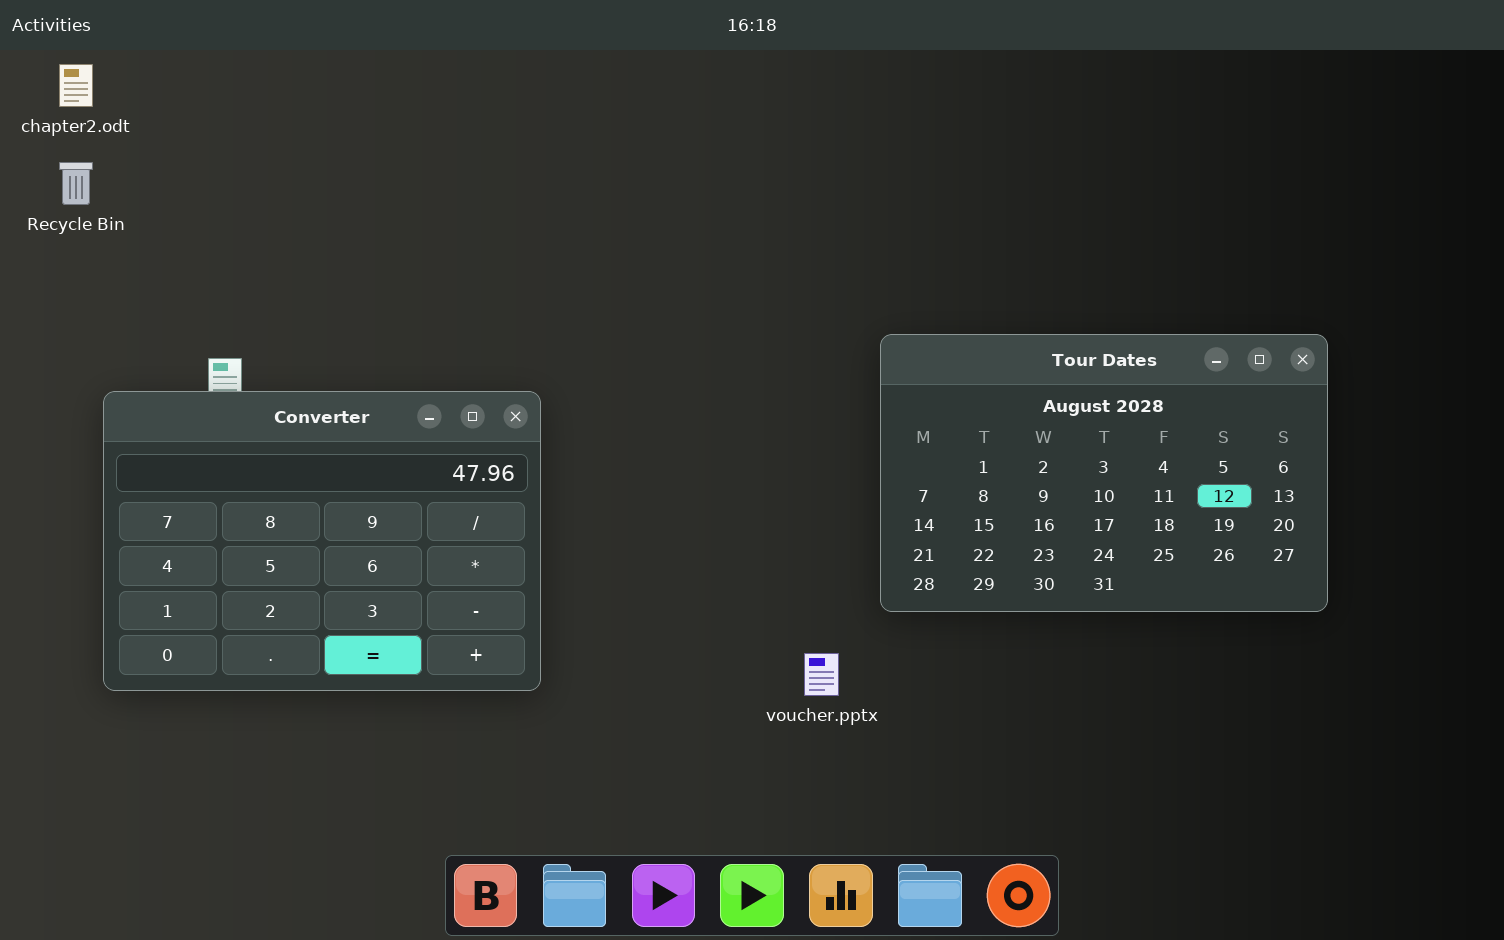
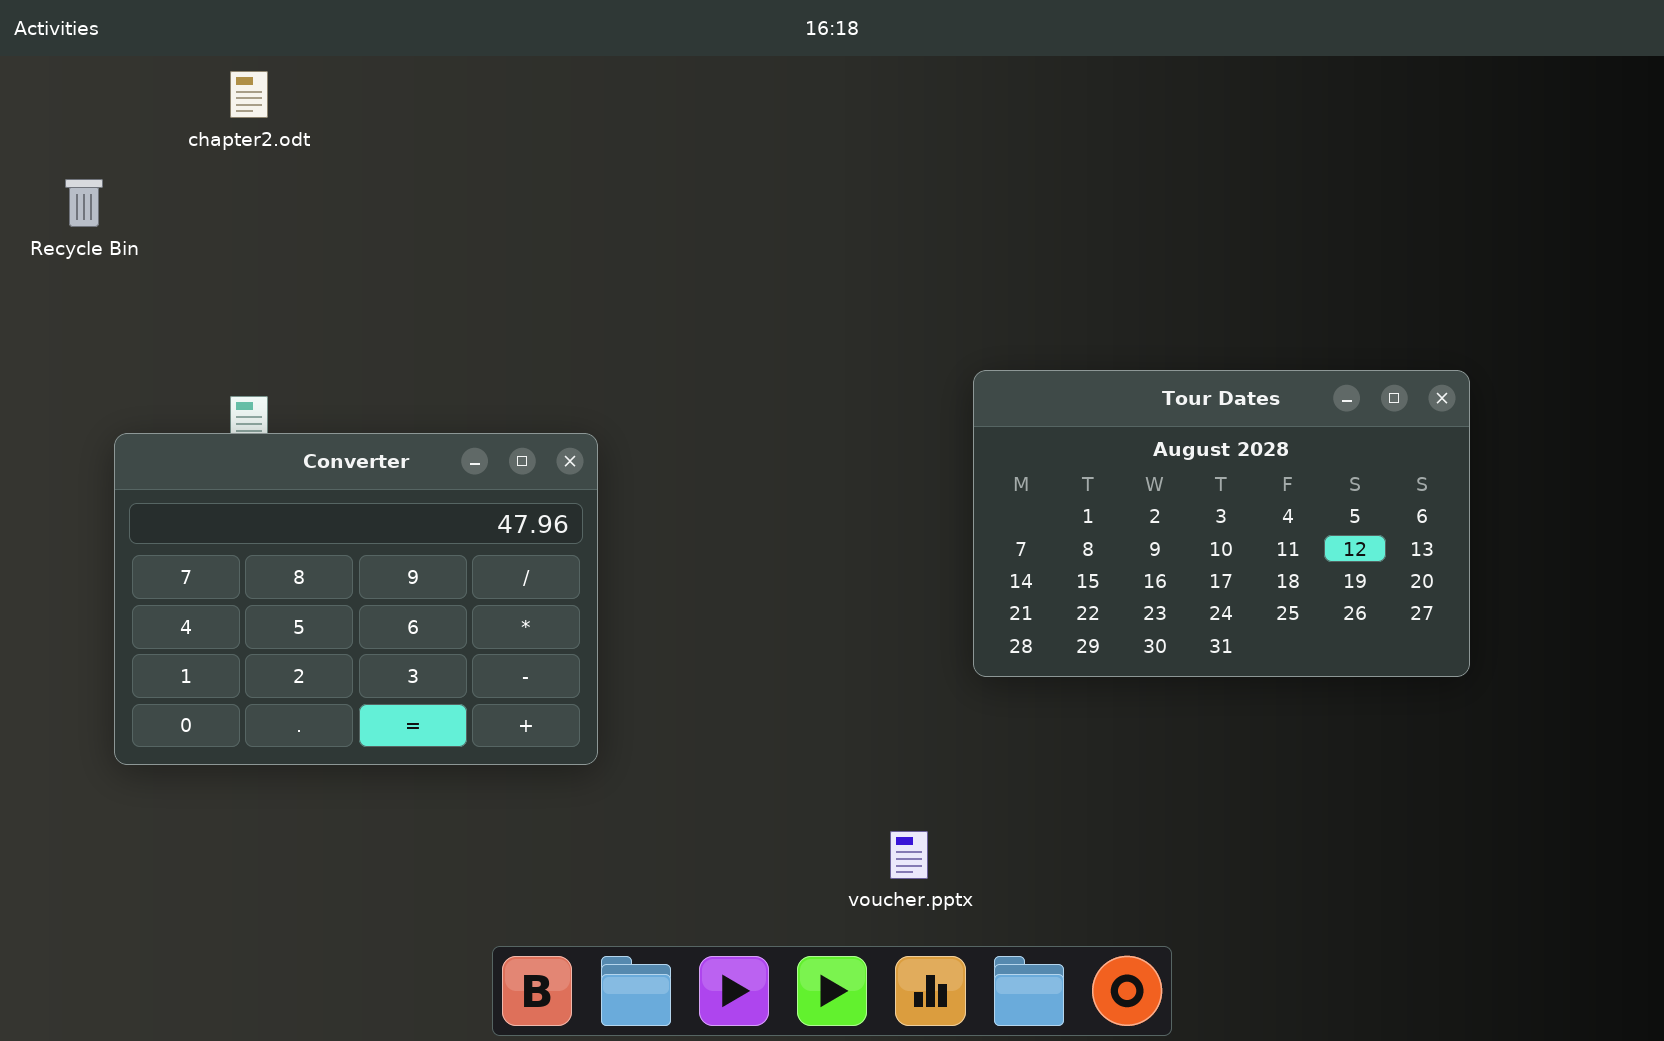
chapter2.odt: [59,64,93,107] -> [230,71,268,118], moved
voucher.pptx: [804,653,839,696] -> [890,831,928,879], moved

